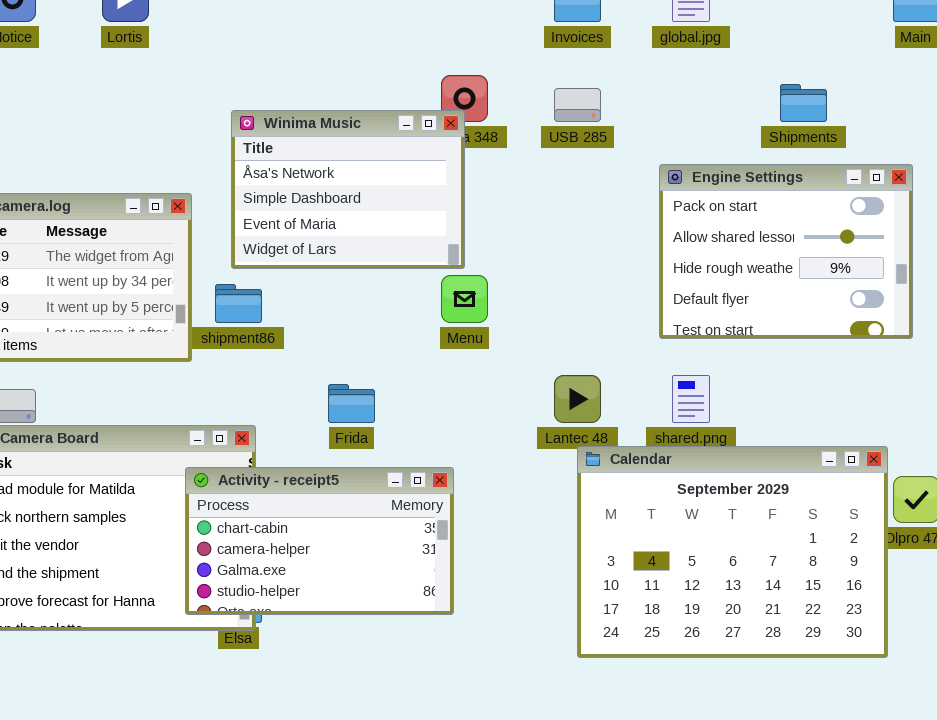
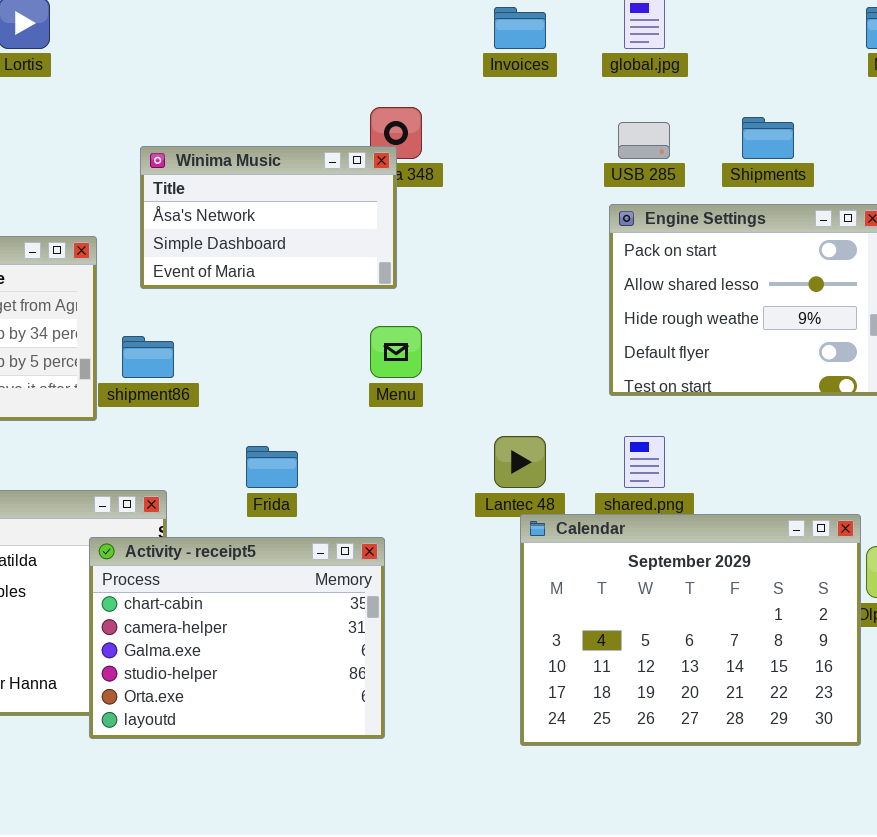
USB 285: [554,88,601,122] -> [618,122,670,159], moved
Winima Music: [231,110,465,269] -> [140,146,397,289], resized
Activity - receipt5: [185,467,454,615] -> [89,537,385,739], resized

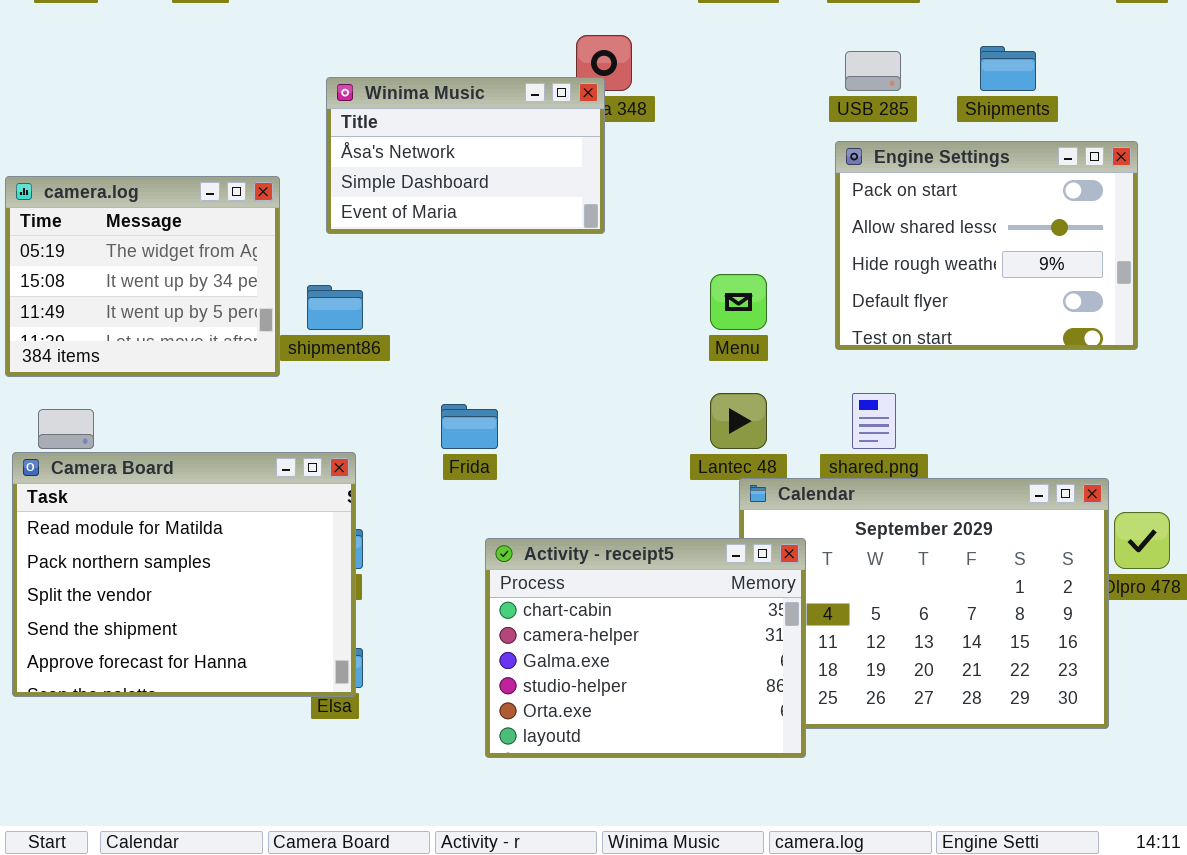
Menu: [370,326,422,378] -> [710,274,767,330], moved
Activity - receipt5: [89,537,385,739] -> [485,538,806,758], moved

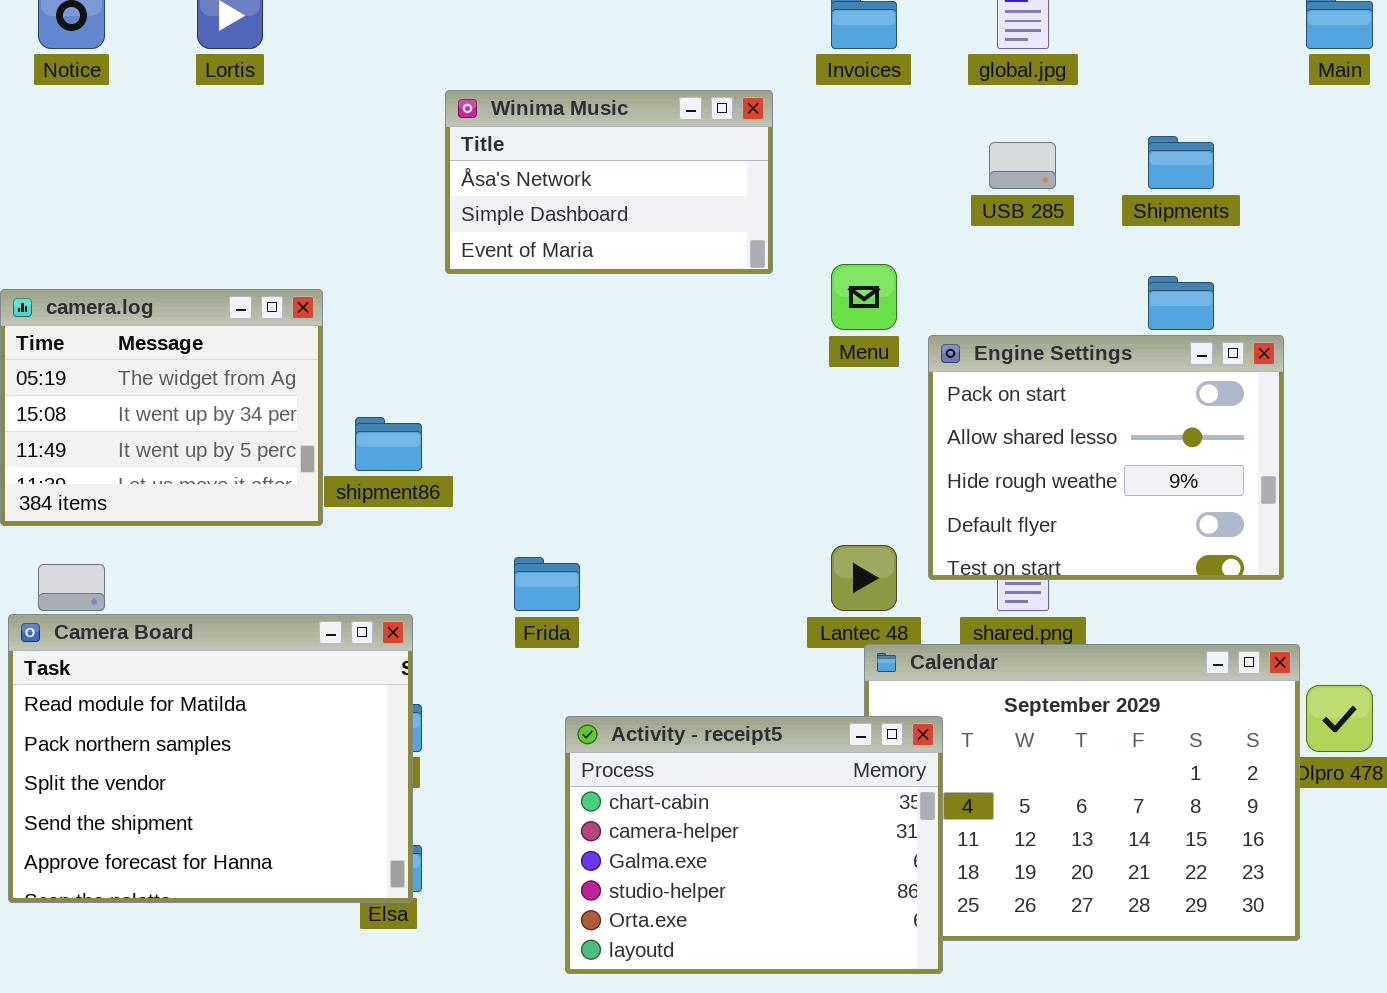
Winima Music: [326,77,605,234] -> [445,90,773,274], moved
Engine Settings: [835,141,1138,350] -> [928,335,1284,580], moved
Menu: [710,274,767,330] -> [831,264,897,330], moved

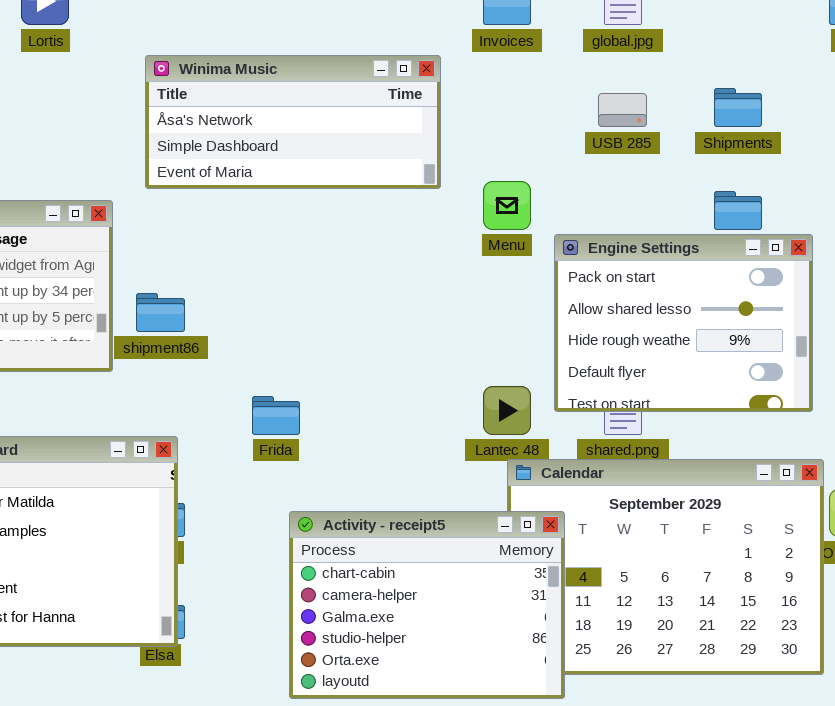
Winima Music: [445,90,773,274] -> [145,55,441,189], resized

